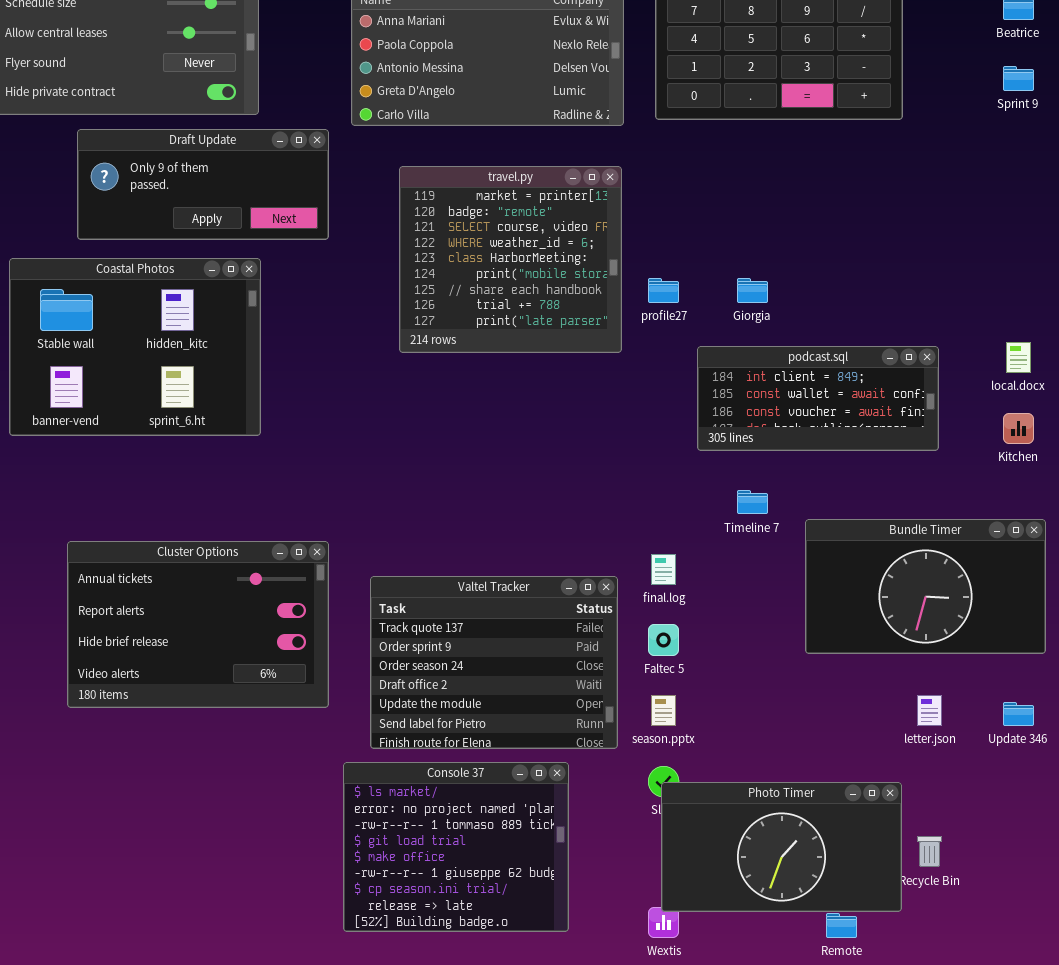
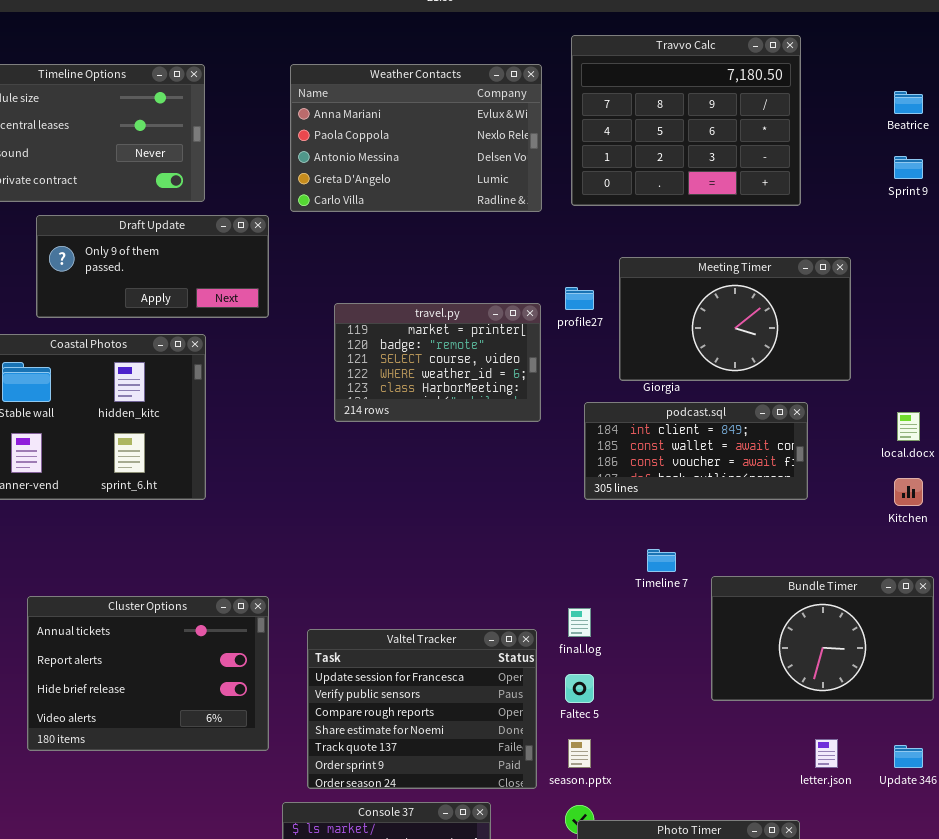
travel.py: [399,166,622,353] -> [334,303,541,422], resized
Meeting Timer: none -> [619,257,851,381], opened
profile27: [648,278,679,303] -> [565,287,594,310], moved
podcast.sql: [697,346,939,451] -> [584,402,808,500], moved
Valtel Tracker: [370,576,618,749] -> [307,629,537,789], scrolled up 4 rows

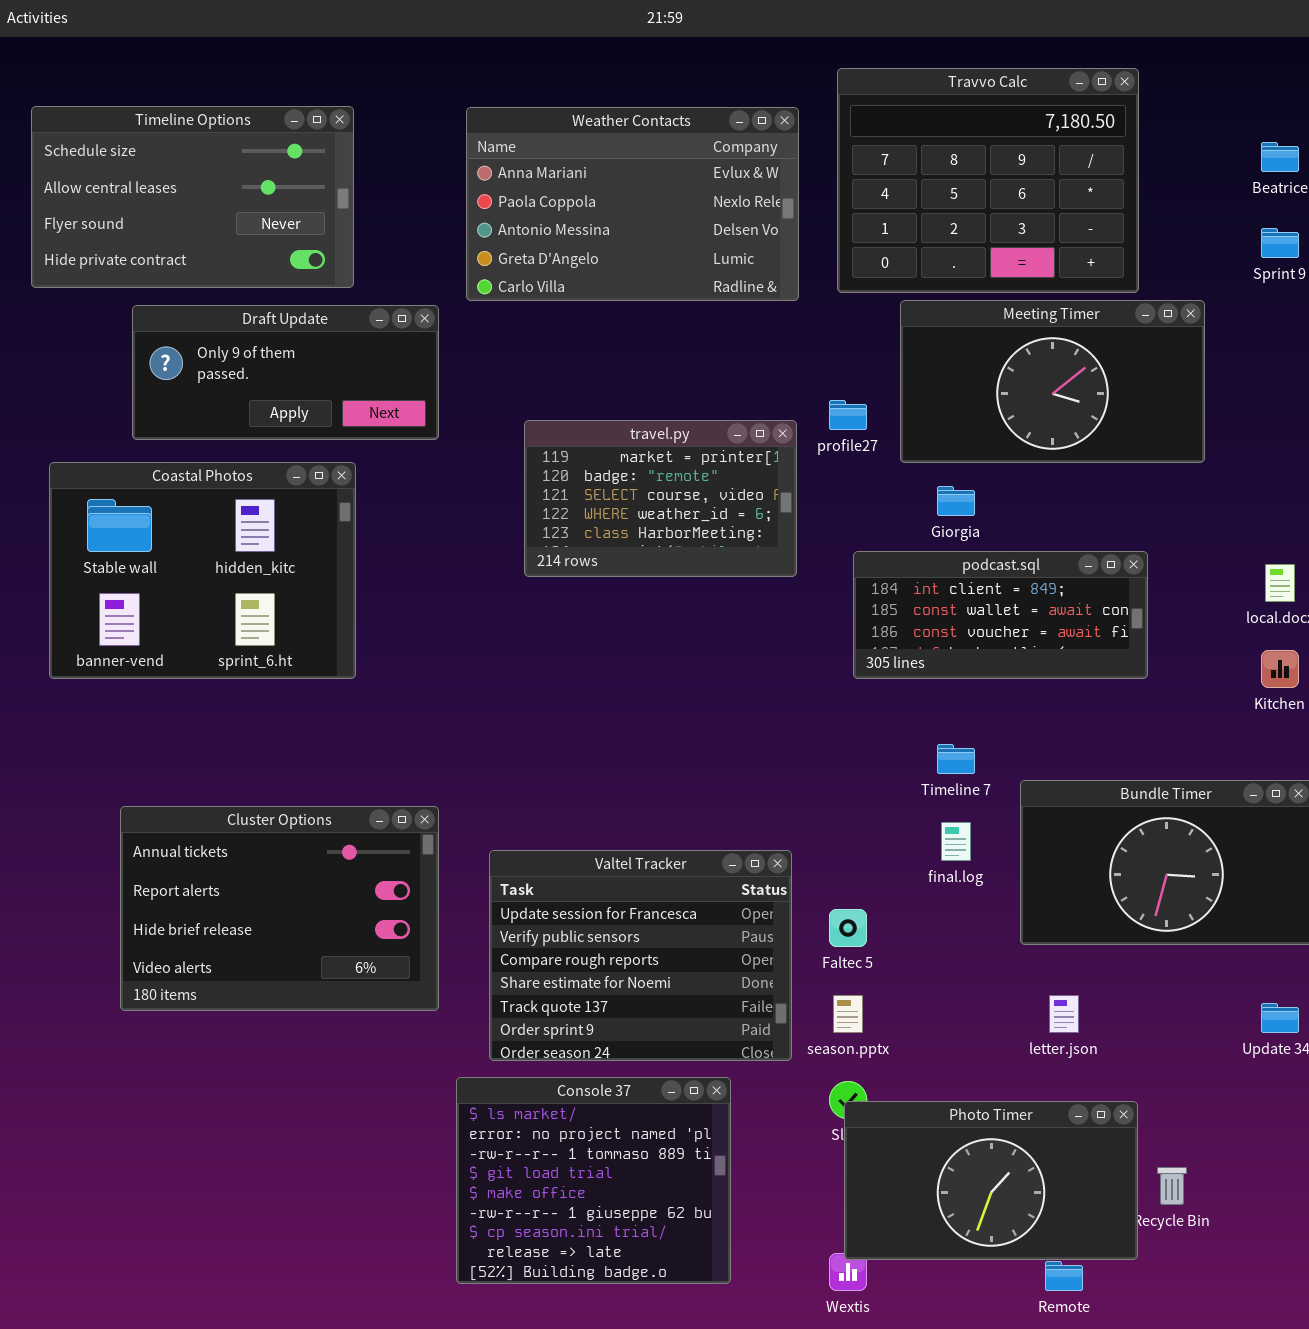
Meeting Timer: [619,257,851,381] -> [900,300,1205,463], moved
final.log: [568,608,591,637] -> [941,822,971,861], moved
letter.json: [815,739,838,768] -> [1049,995,1079,1033], moved

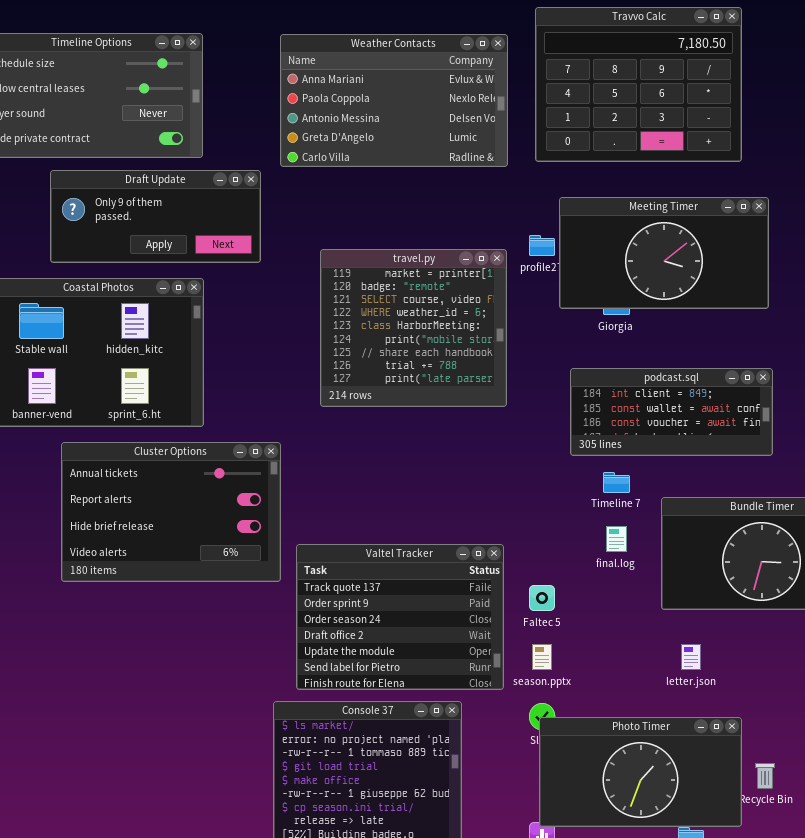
Meeting Timer: [900,300,1205,463] -> [559,197,769,309], moved
travel.py: [524,420,797,577] -> [320,249,507,407], resized
podcast.sql: [853,551,1148,679] -> [570,368,773,456], moved
Cluster Options: [120,806,439,1011] -> [61,442,281,582], moved
Valtel Tracker: [489,850,792,1061] -> [296,544,504,690], scrolled down 4 rows

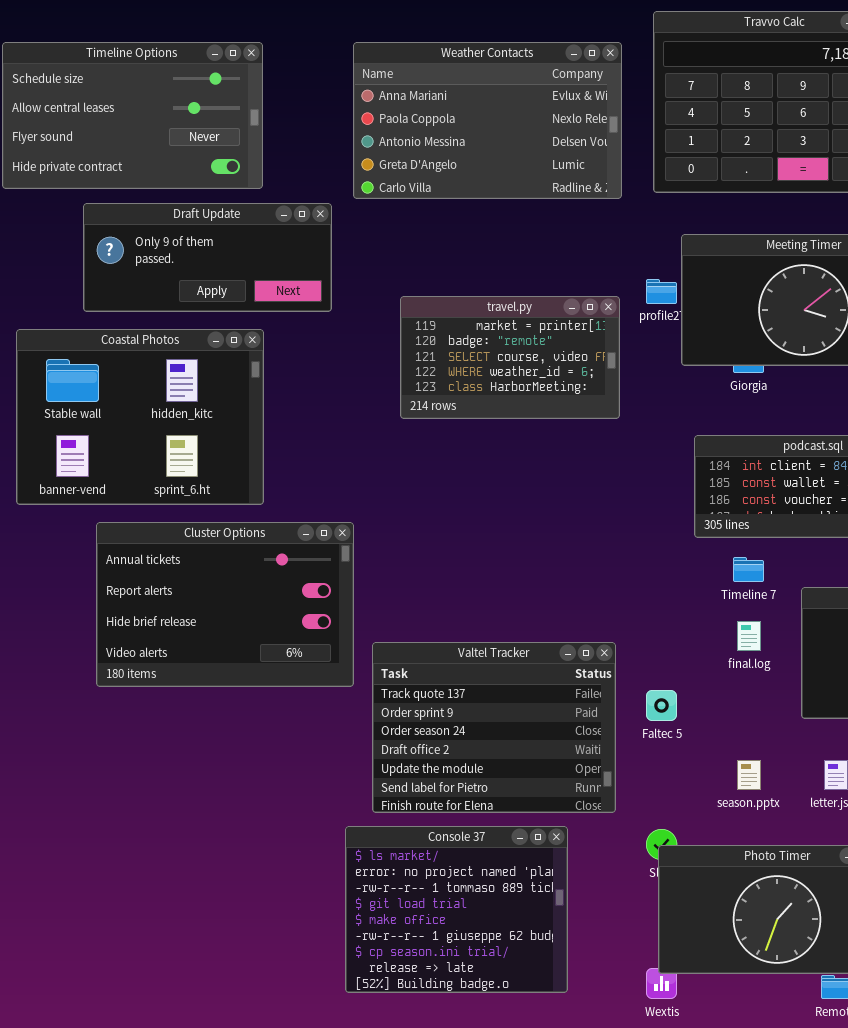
travel.py: [320,249,507,407] -> [400,296,620,419], resized
season.pptx: [532,644,552,670] -> [737,760,761,790], moved

